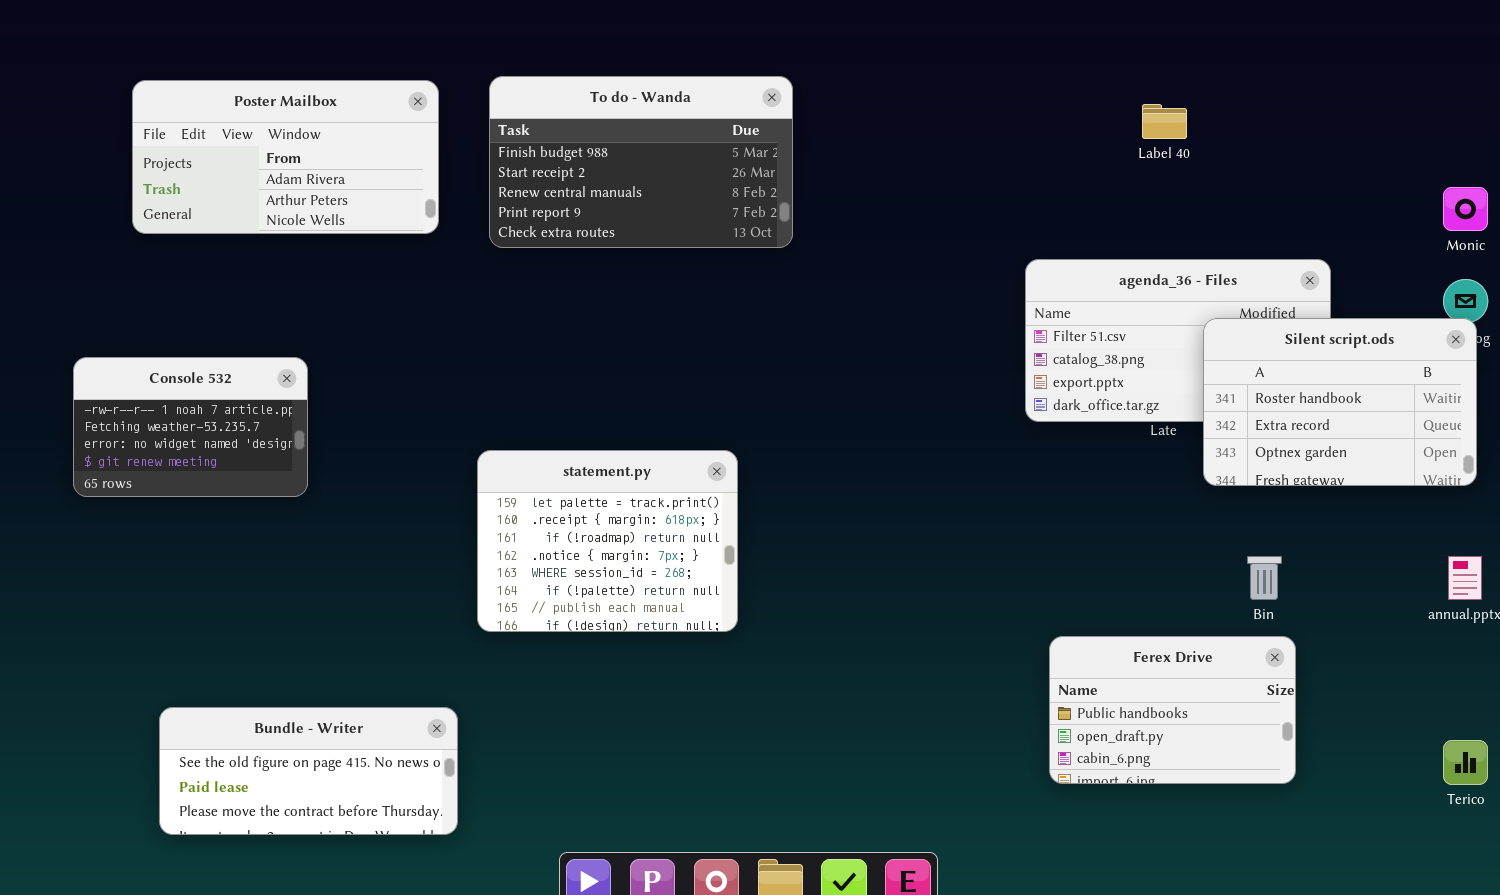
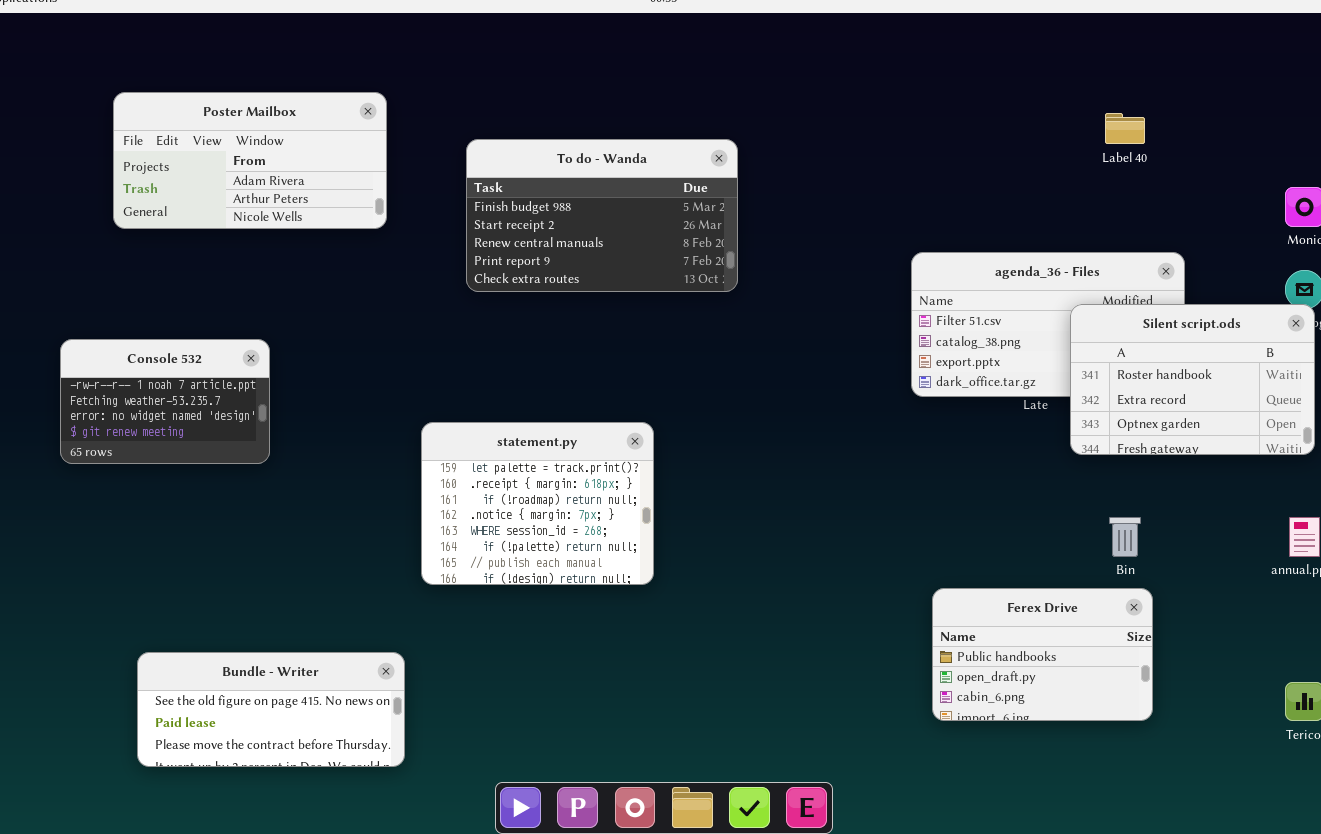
To do - Wanda: [489,76,793,248] -> [466,139,738,292], moved
Label 40: [1142,104,1187,139] -> [1105,113,1145,144], moved

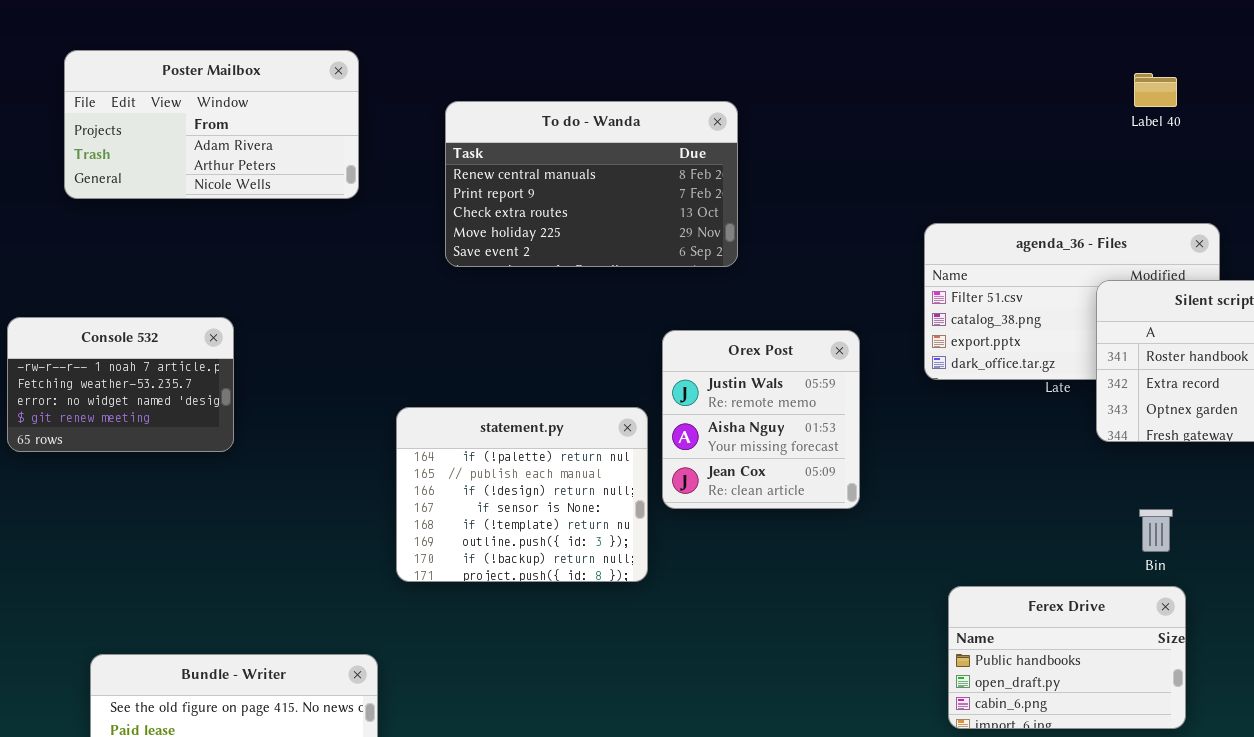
To do - Wanda: [466,139,738,292] -> [445,101,738,267], scrolled down 2 rows
Orex Post: none -> [662,330,860,509], opened
statement.py: [421,422,654,585] -> [396,407,648,582], scrolled down 5 rows

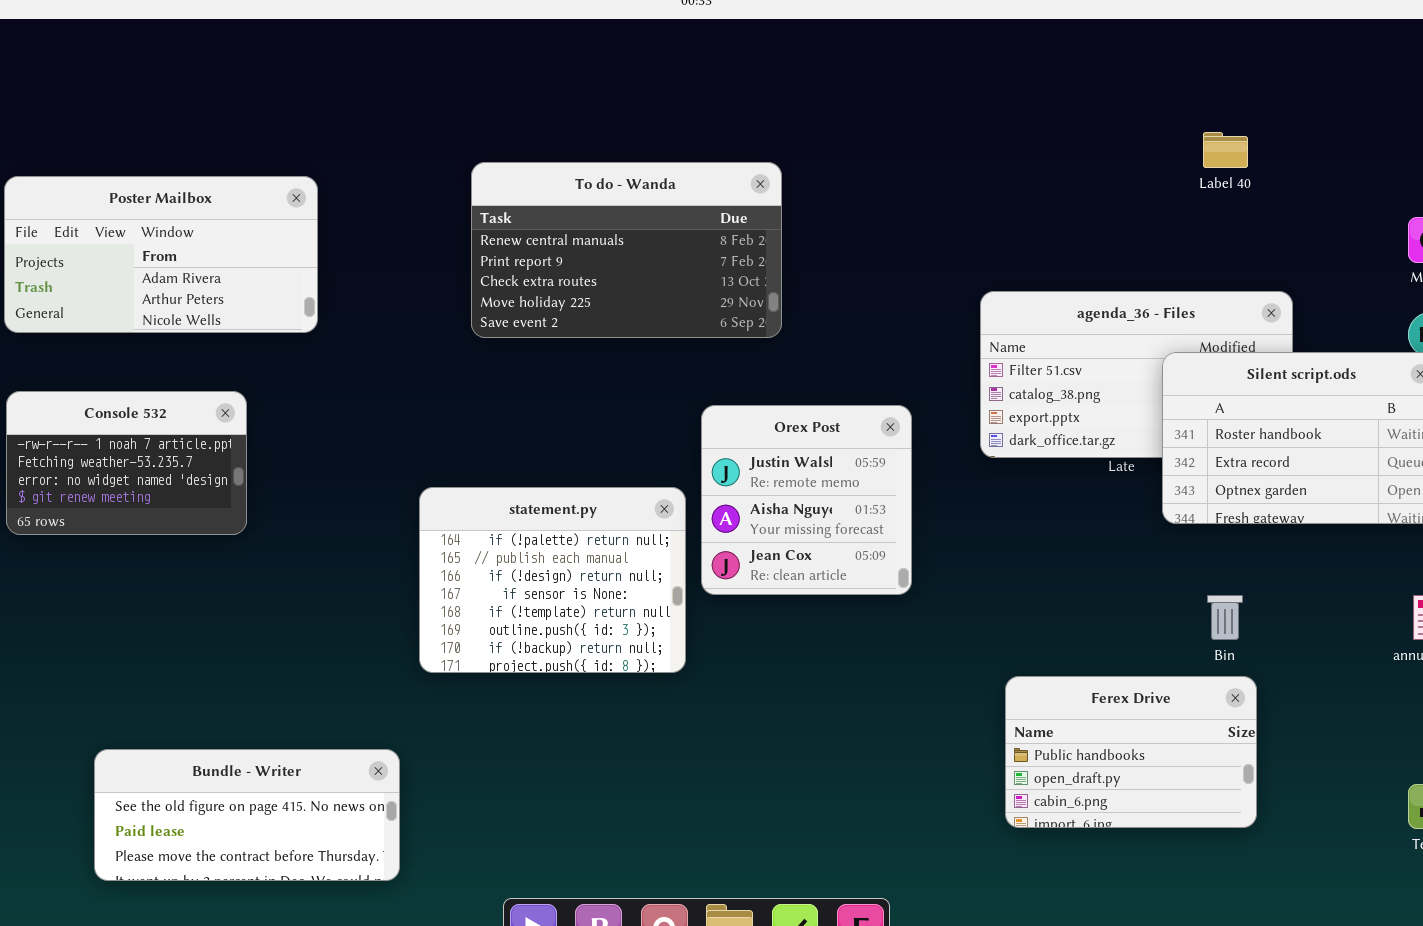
Poster Mailbox: [64,50,359,199] -> [4,176,318,333], moved

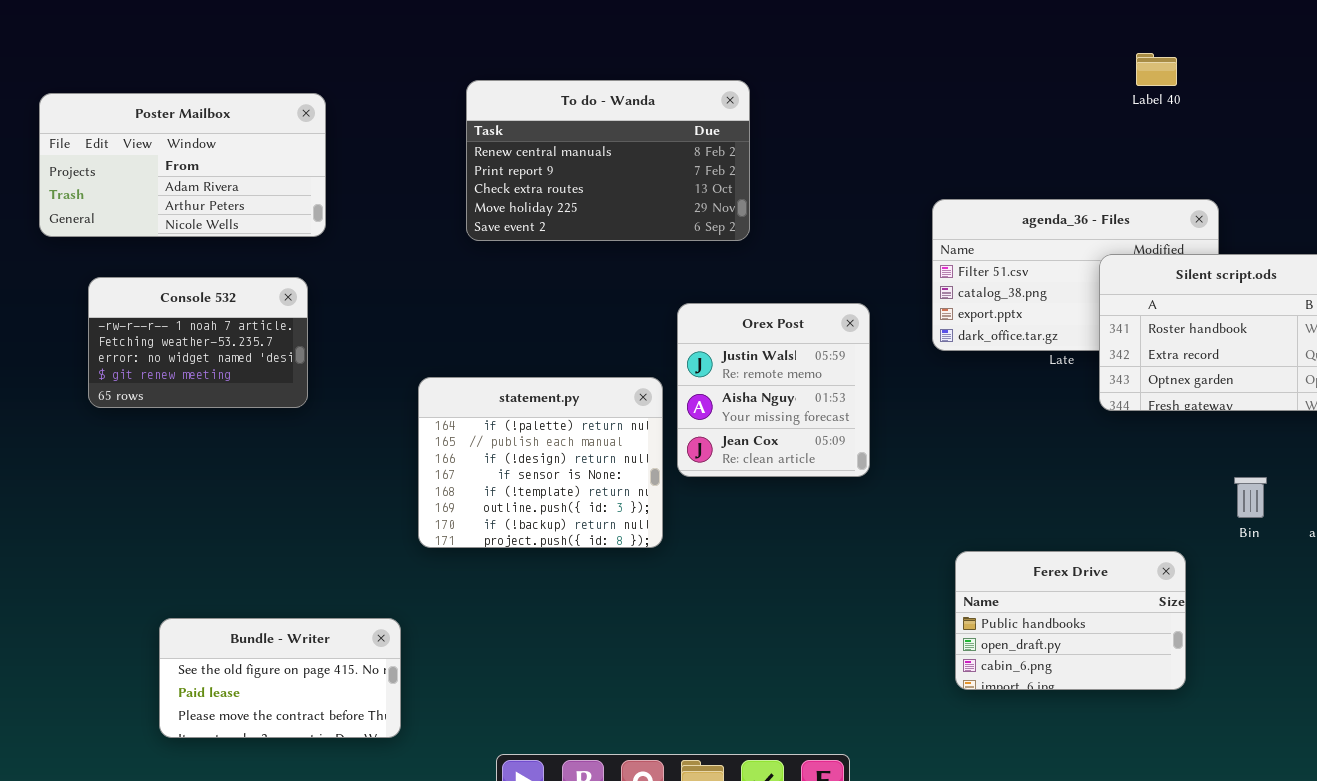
Console 532: [6,391,247,535] -> [88,277,308,408], moved
Bin: [1207,595,1243,640] -> [1234,477,1267,518], moved
Bundle - Writer: [94,749,400,881] -> [159,618,401,738], resized

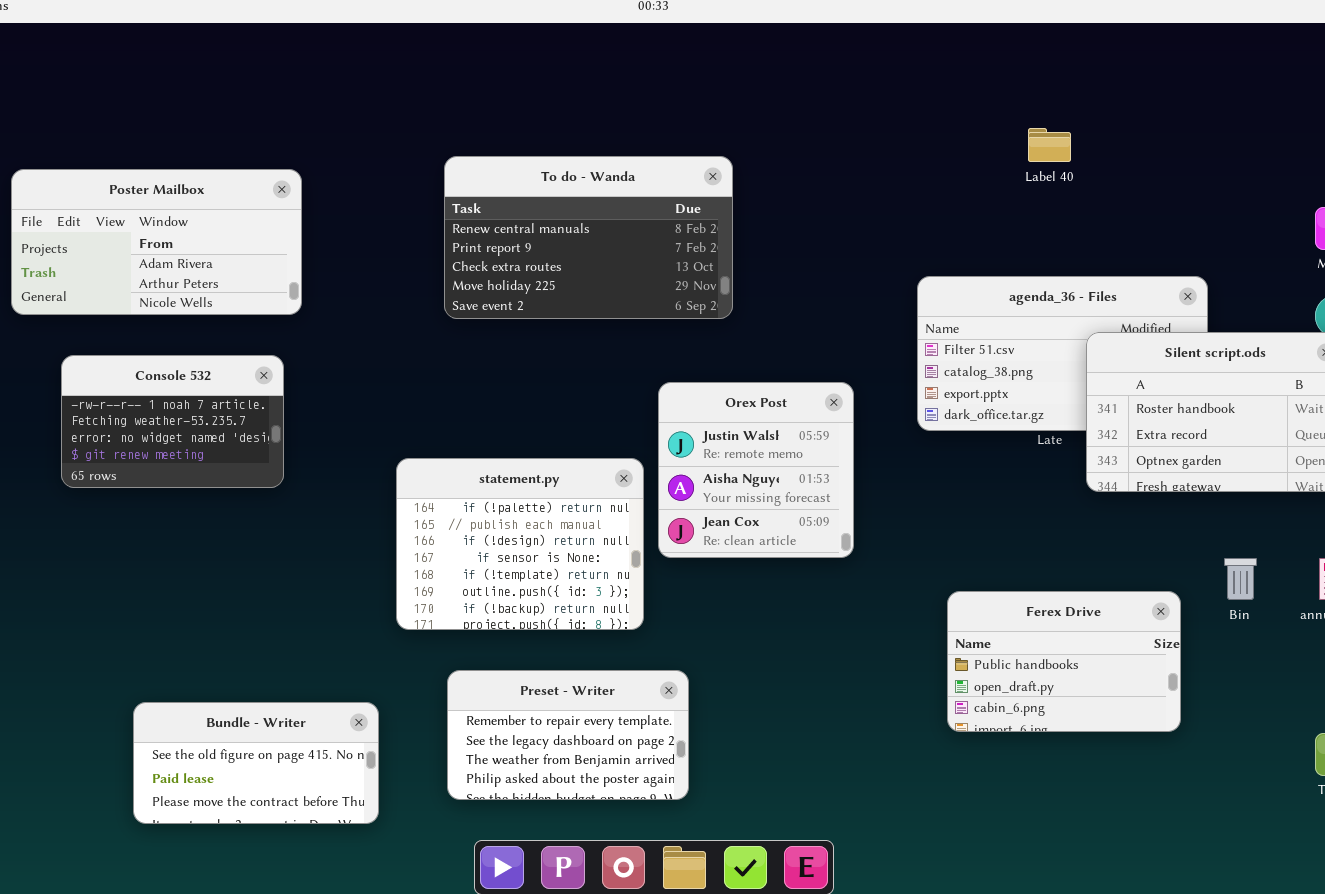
Label 40: [1136,53,1177,86] -> [1028,128,1071,162], moved
Ferex Drive: [955,551,1186,690] -> [947,591,1181,732], moved
Preset - Writer: none -> [447,670,689,800], opened

